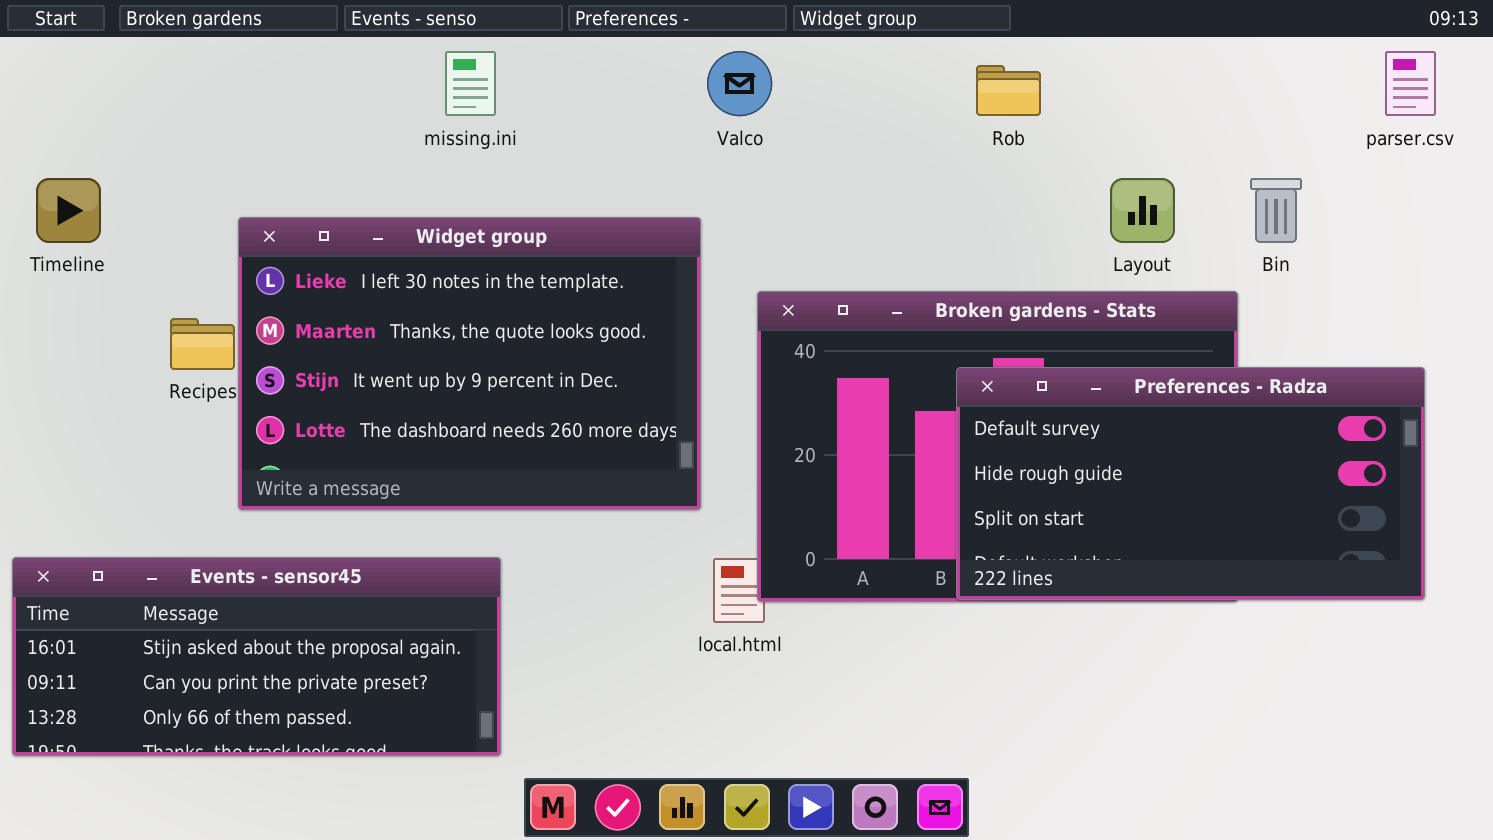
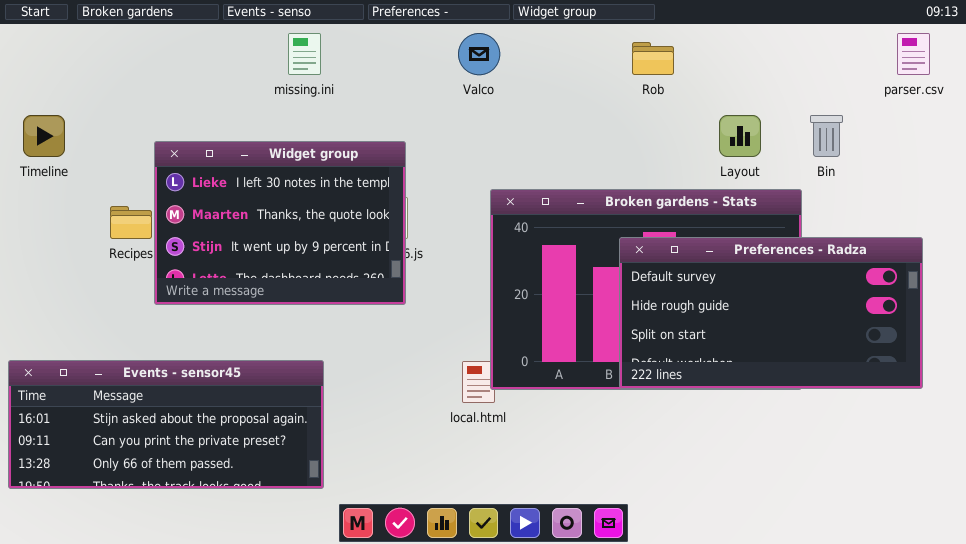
Widget group: [238,217,701,510] -> [154,141,406,305], resized

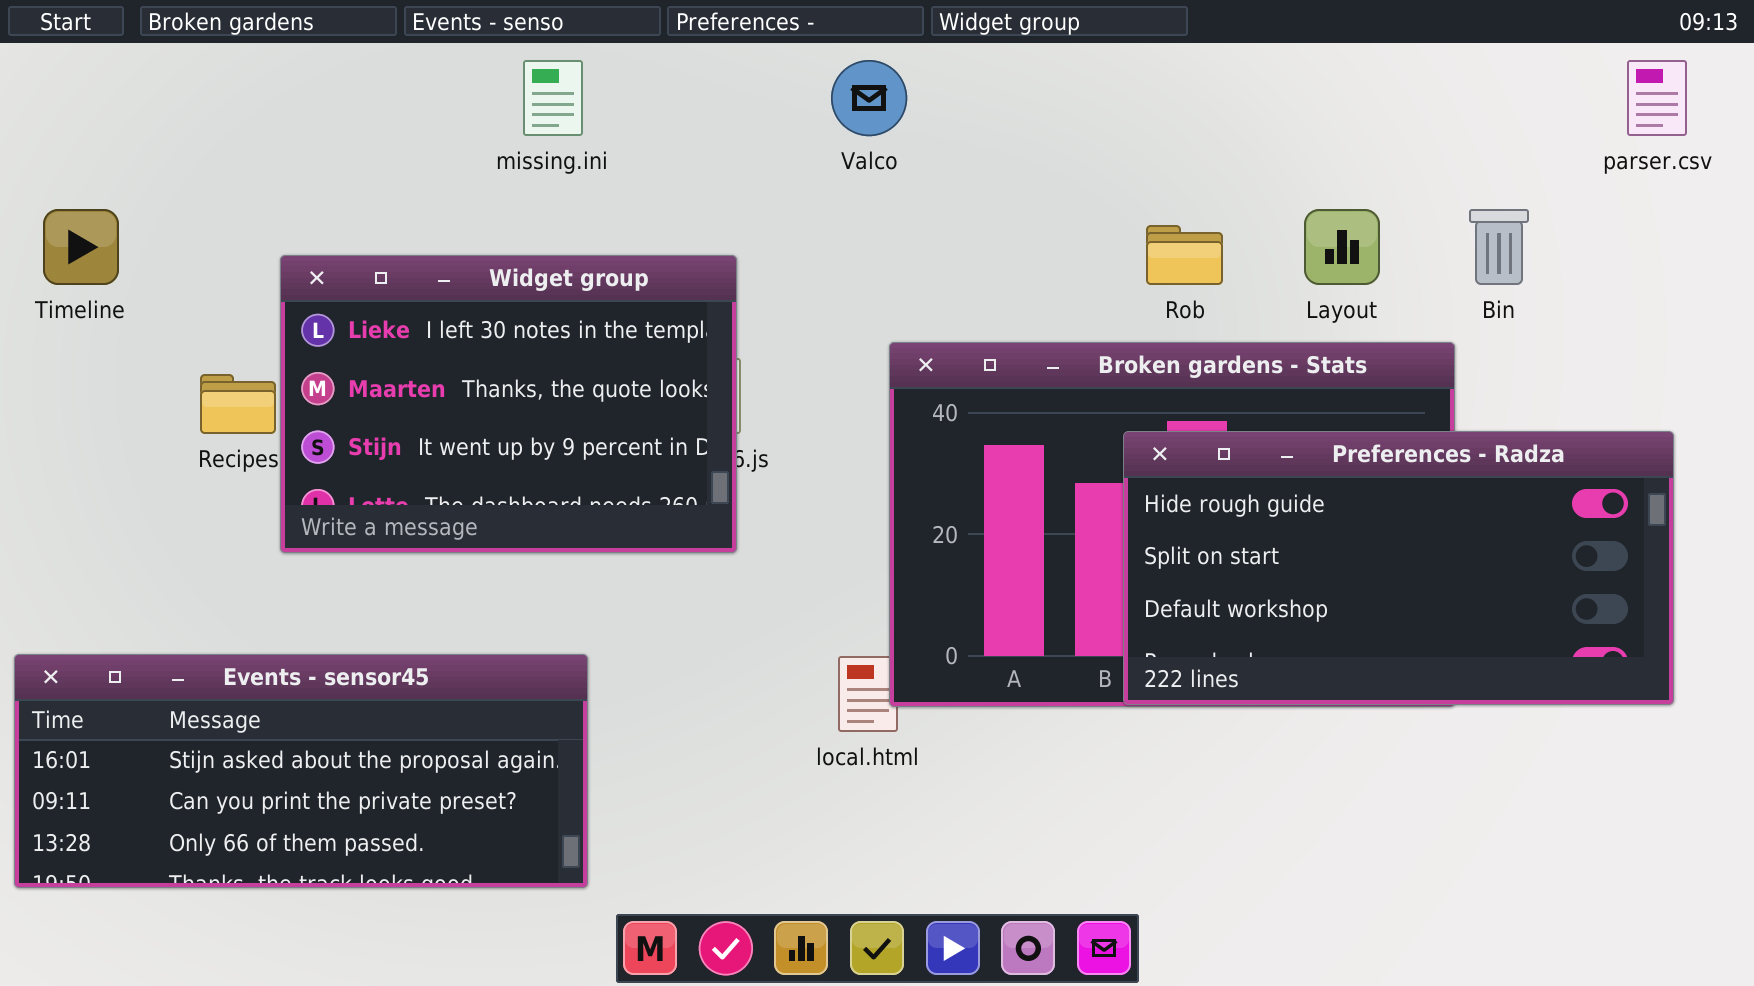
Rob: [632,42,674,75] -> [1146,225,1223,285], moved
Preferences - Radza: [619,237,923,389] -> [1123,431,1674,705], scrolled down 1 row

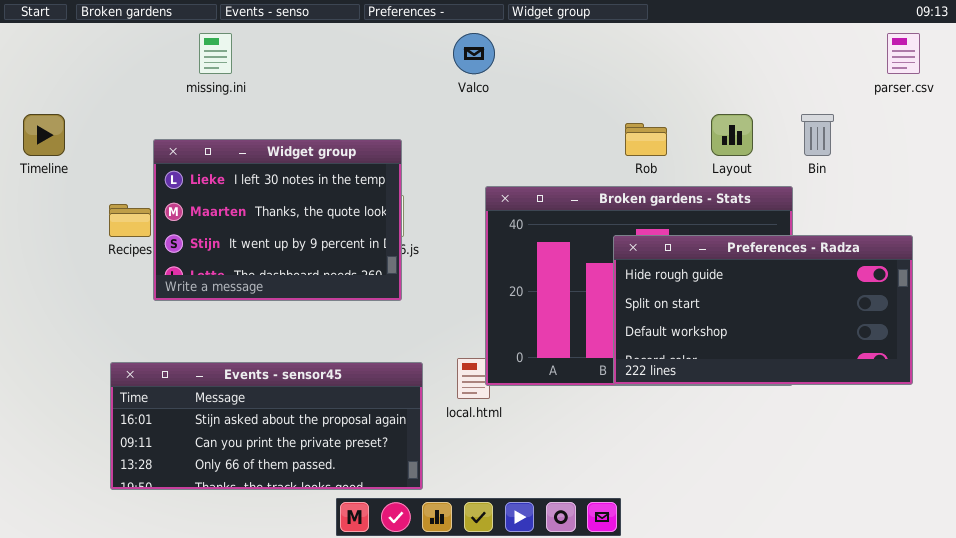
missing.ini: [523,60,583,136] -> [199,33,232,74], moved
Events - sensor45: [14,654,588,888] -> [110,362,423,490], moved

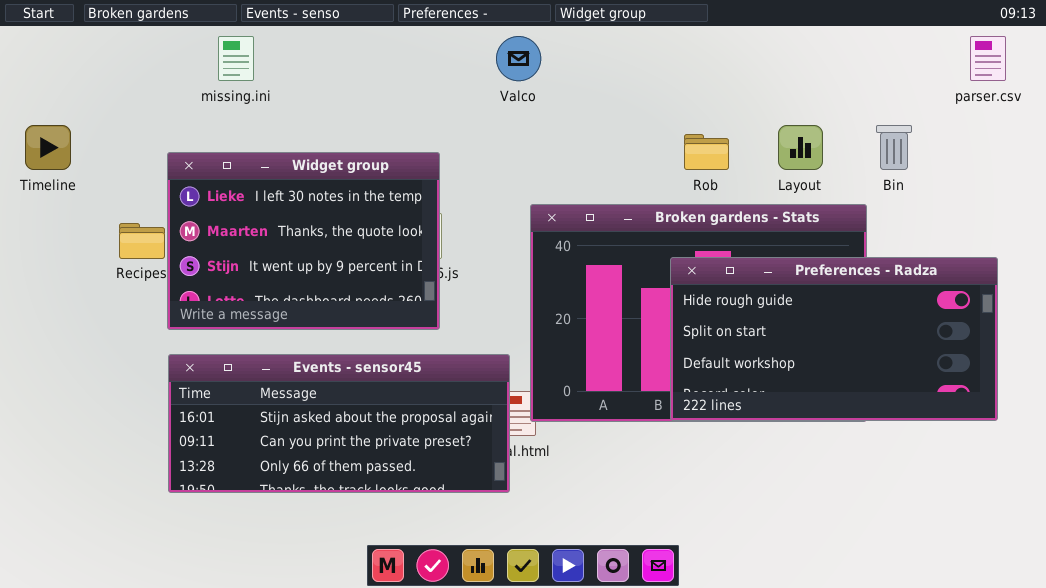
Events - sensor45: [110,362,423,490] -> [168,354,510,493], moved

